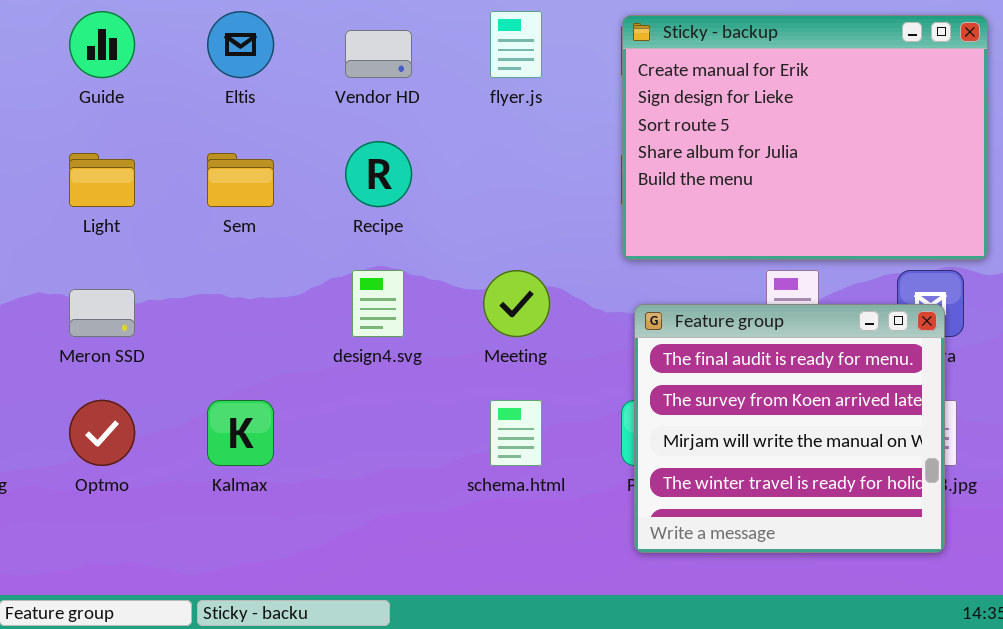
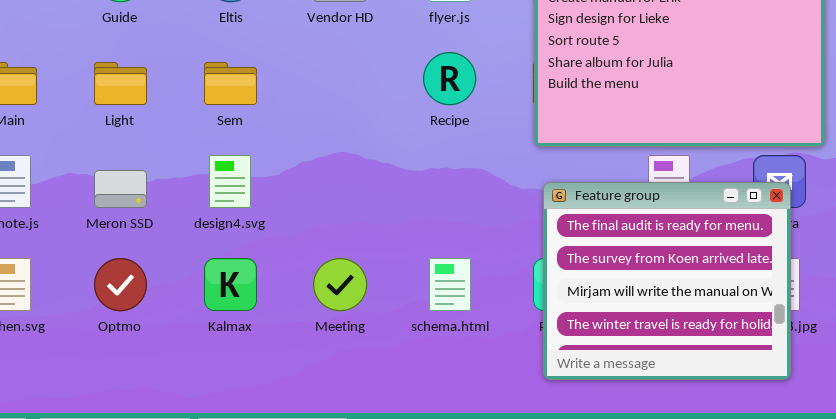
Recipe: [345,141,412,207] -> [423,52,476,105], moved
design4.svg: [352,270,404,337] -> [209,155,251,208], moved
Meeting: [483,270,550,337] -> [313,258,367,311], moved

